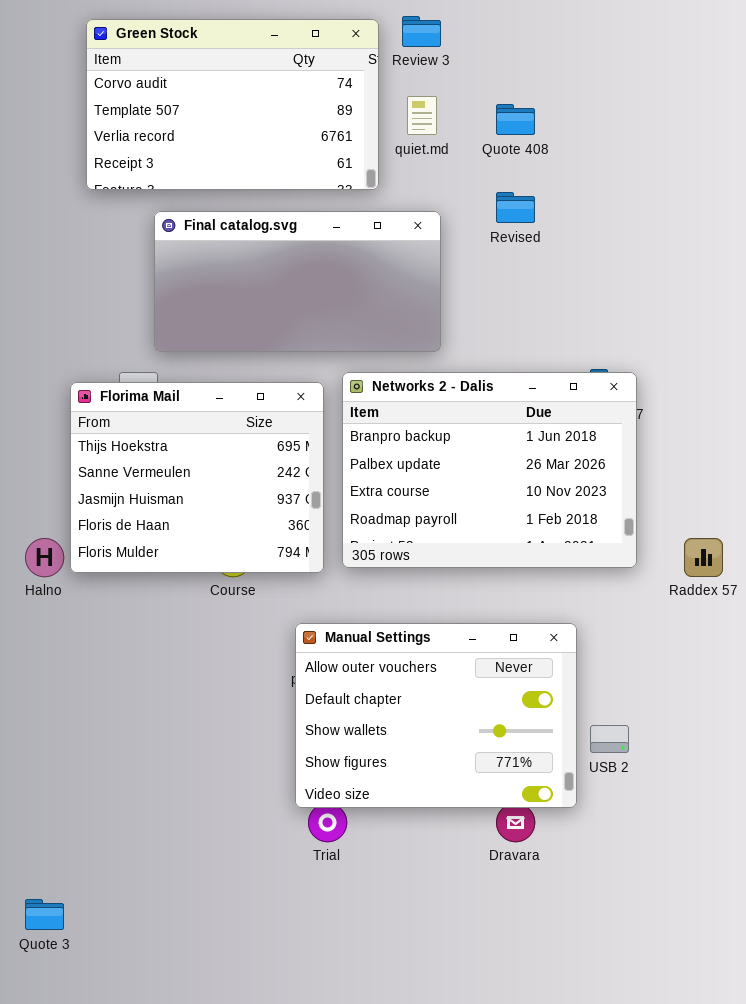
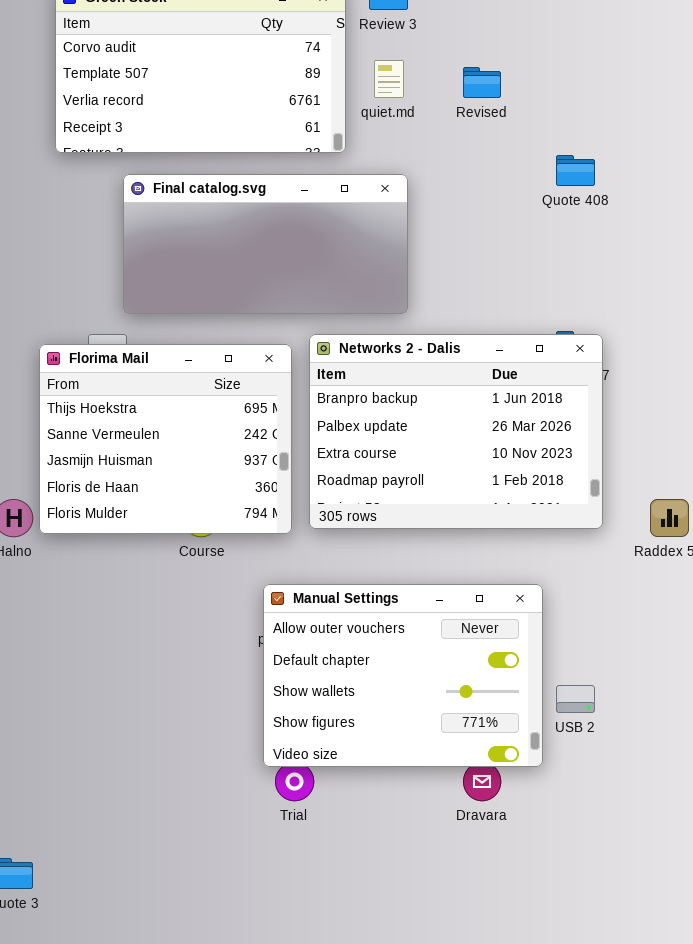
Quote 408: [496,104,535,135] -> [556,155,595,186], moved
Revised: [496,192,535,223] -> [463,67,501,98], moved

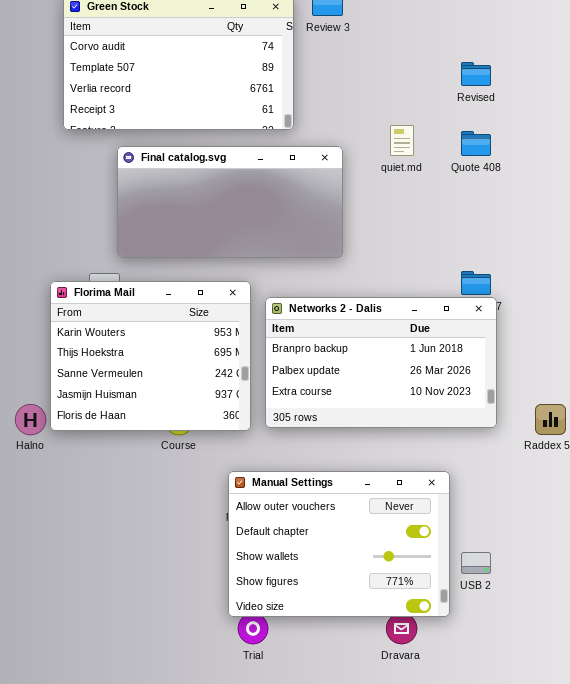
quiet.md: [374,60,404,98] -> [390,125,414,156], moved
Revised: [463,67,501,98] -> [461,62,491,86], moved
Networks 2 - Dalis: [309,334,603,529] -> [265,297,497,428], resized
Florima Mail: [39,344,292,534] -> [50,281,251,431], scrolled up 1 row

